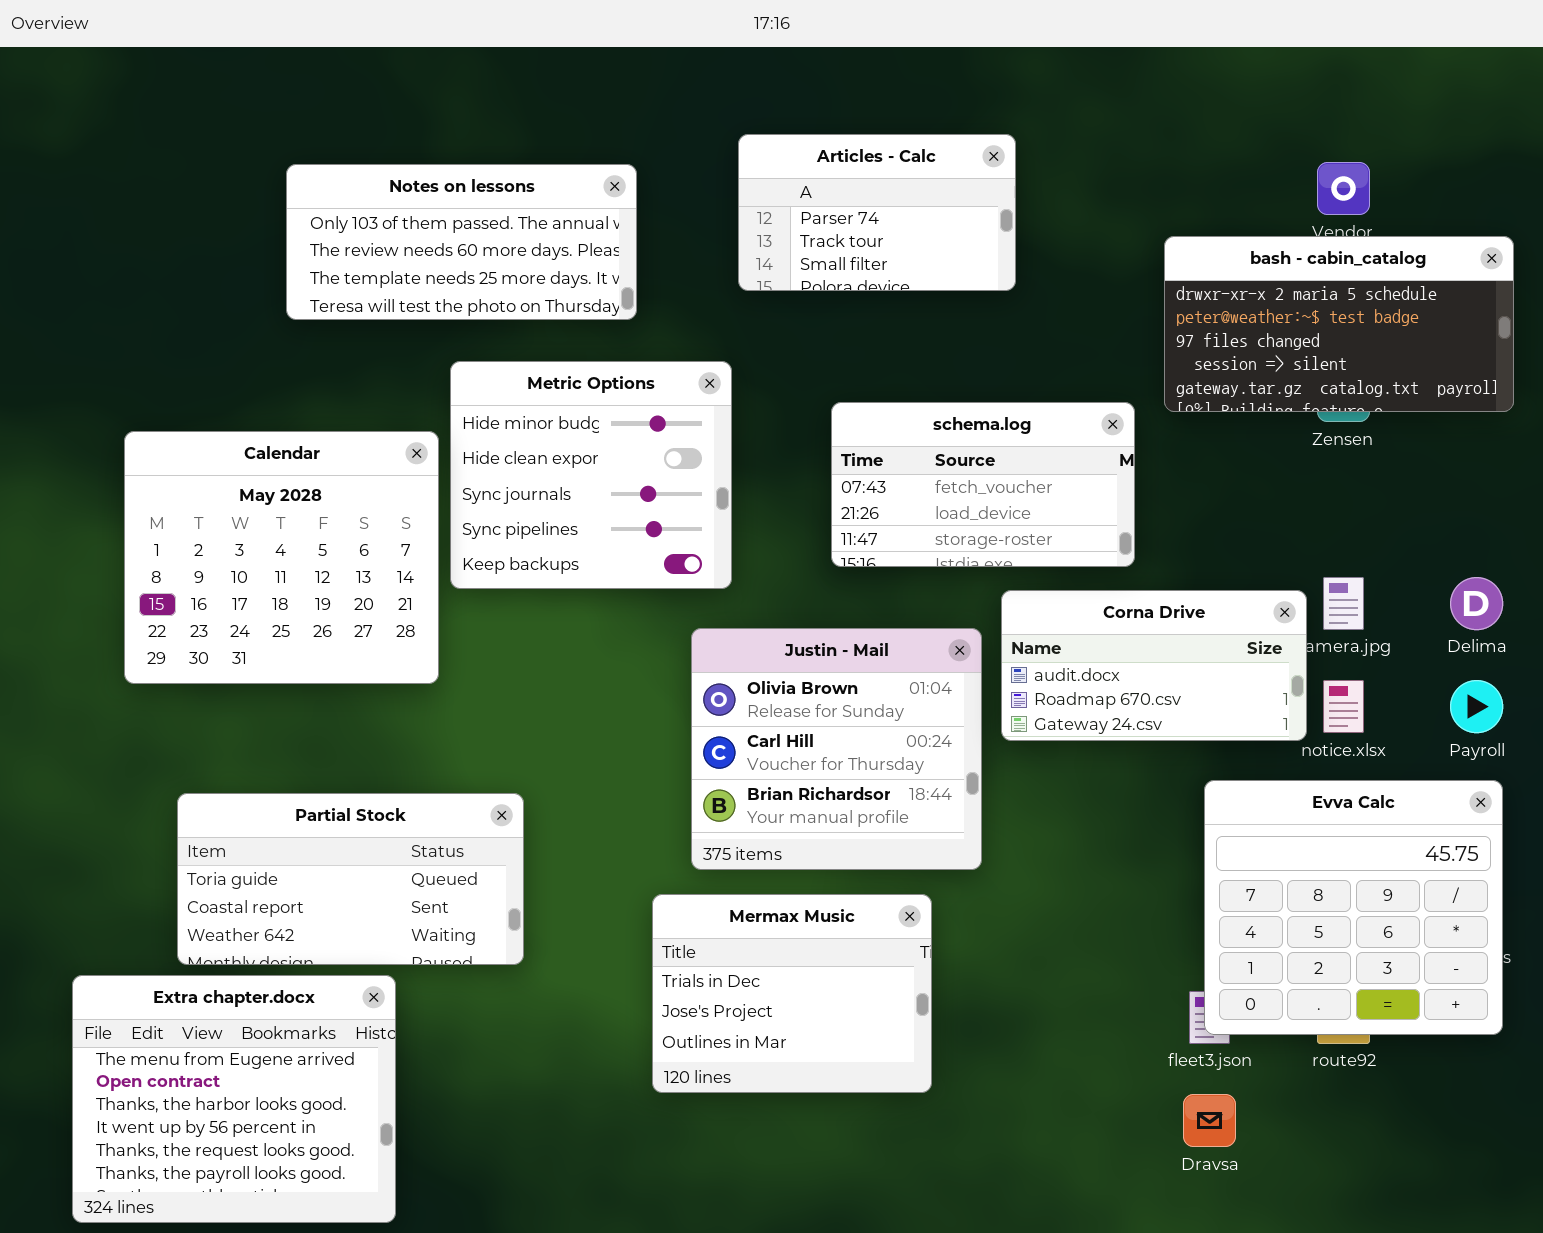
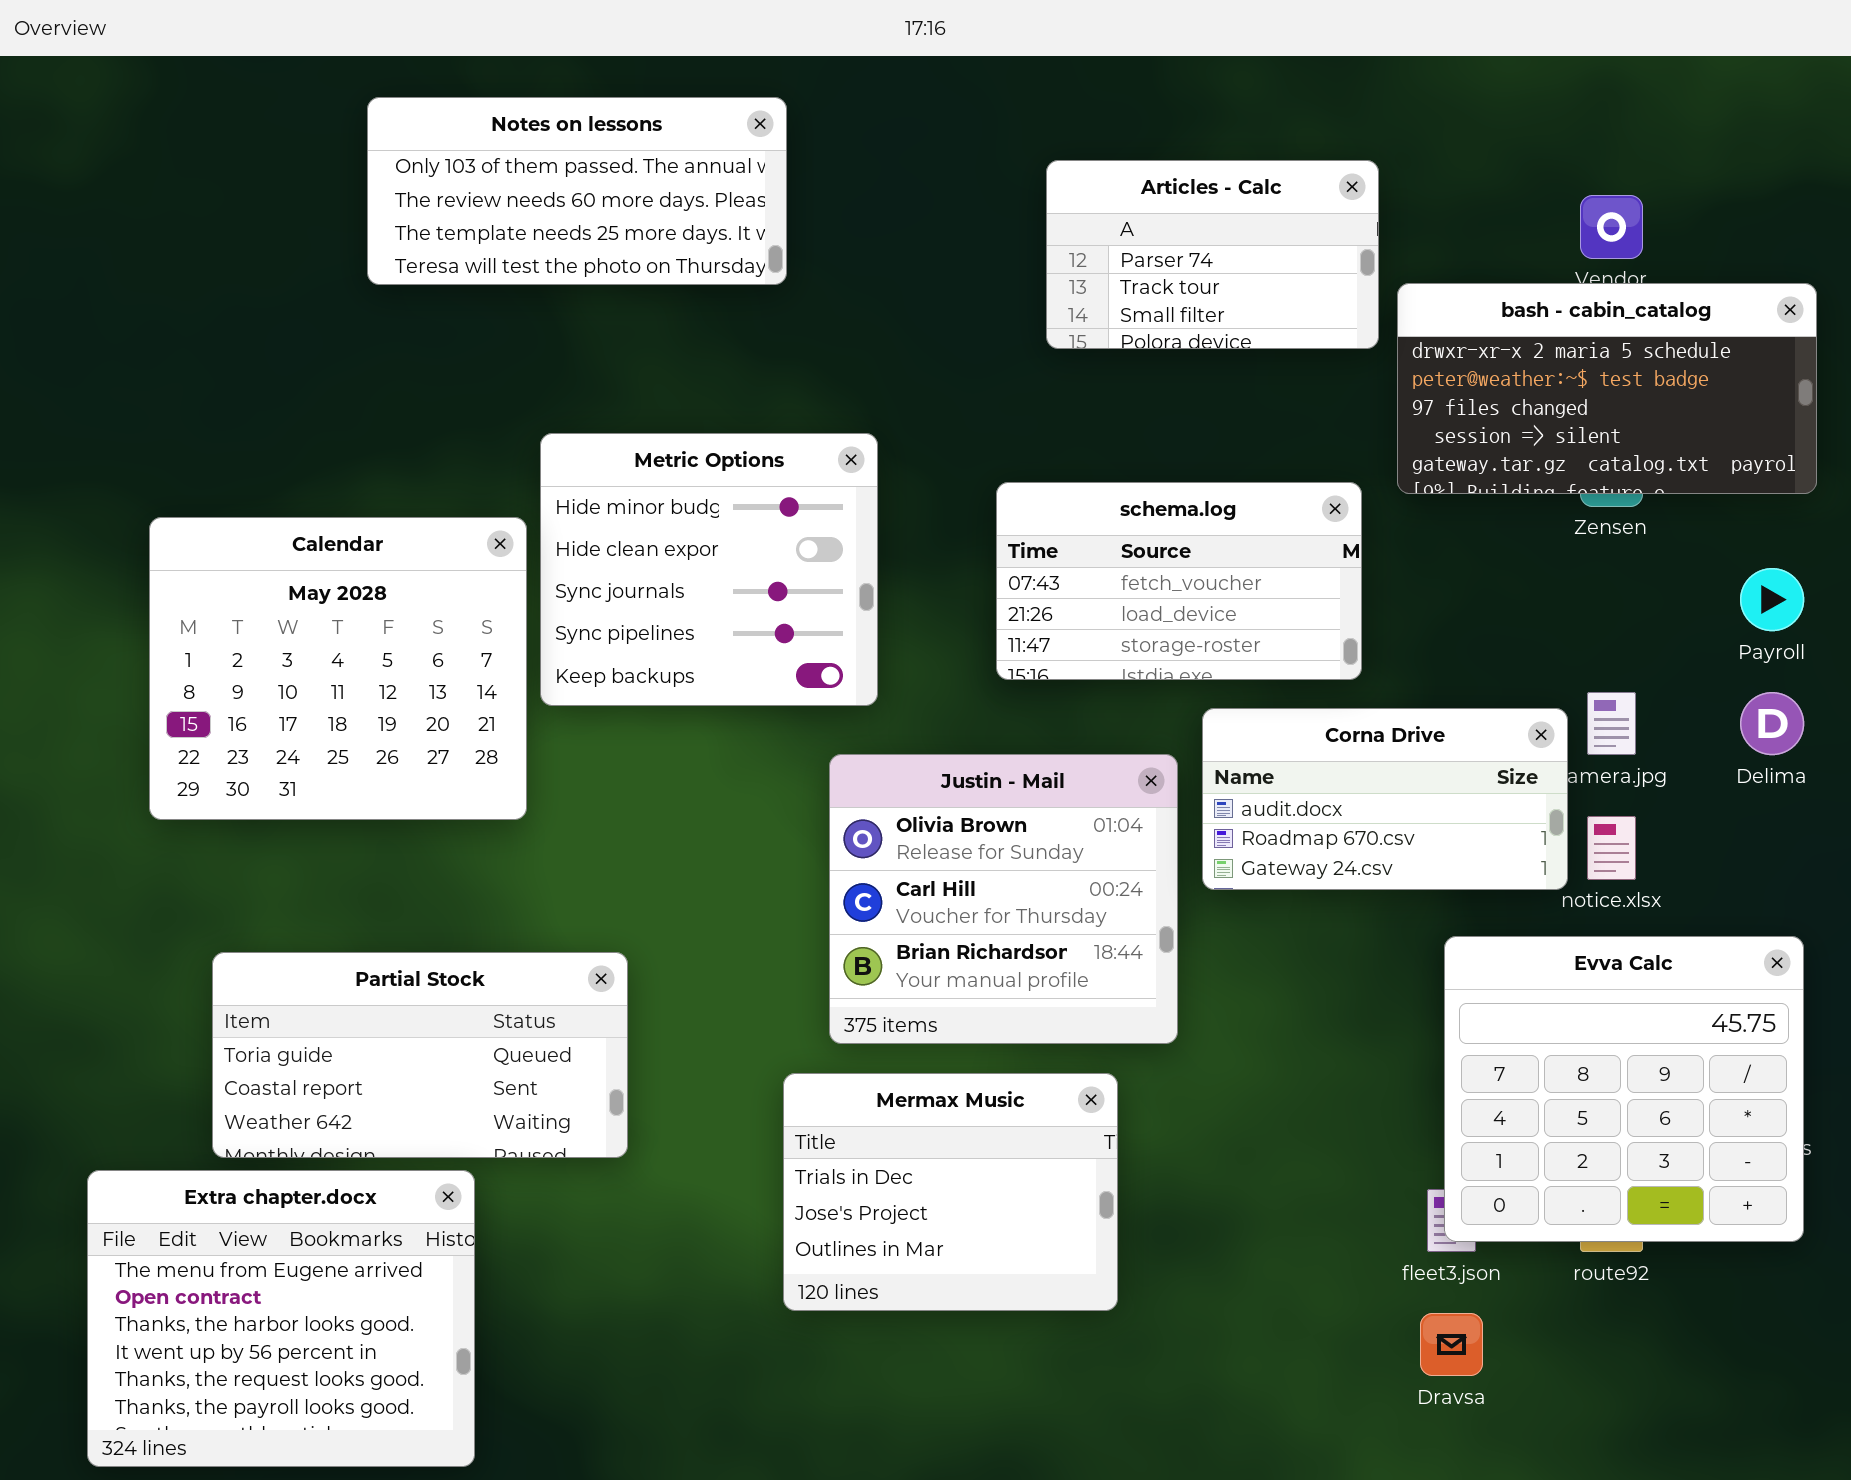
Articles - Calc: [738,134,1016,291] -> [1046,160,1379,349], moved
Notes on lessons: [286,164,637,320] -> [367,97,787,285], moved
Payroll: [1450,680,1503,733] -> [1740,568,1804,631], moved

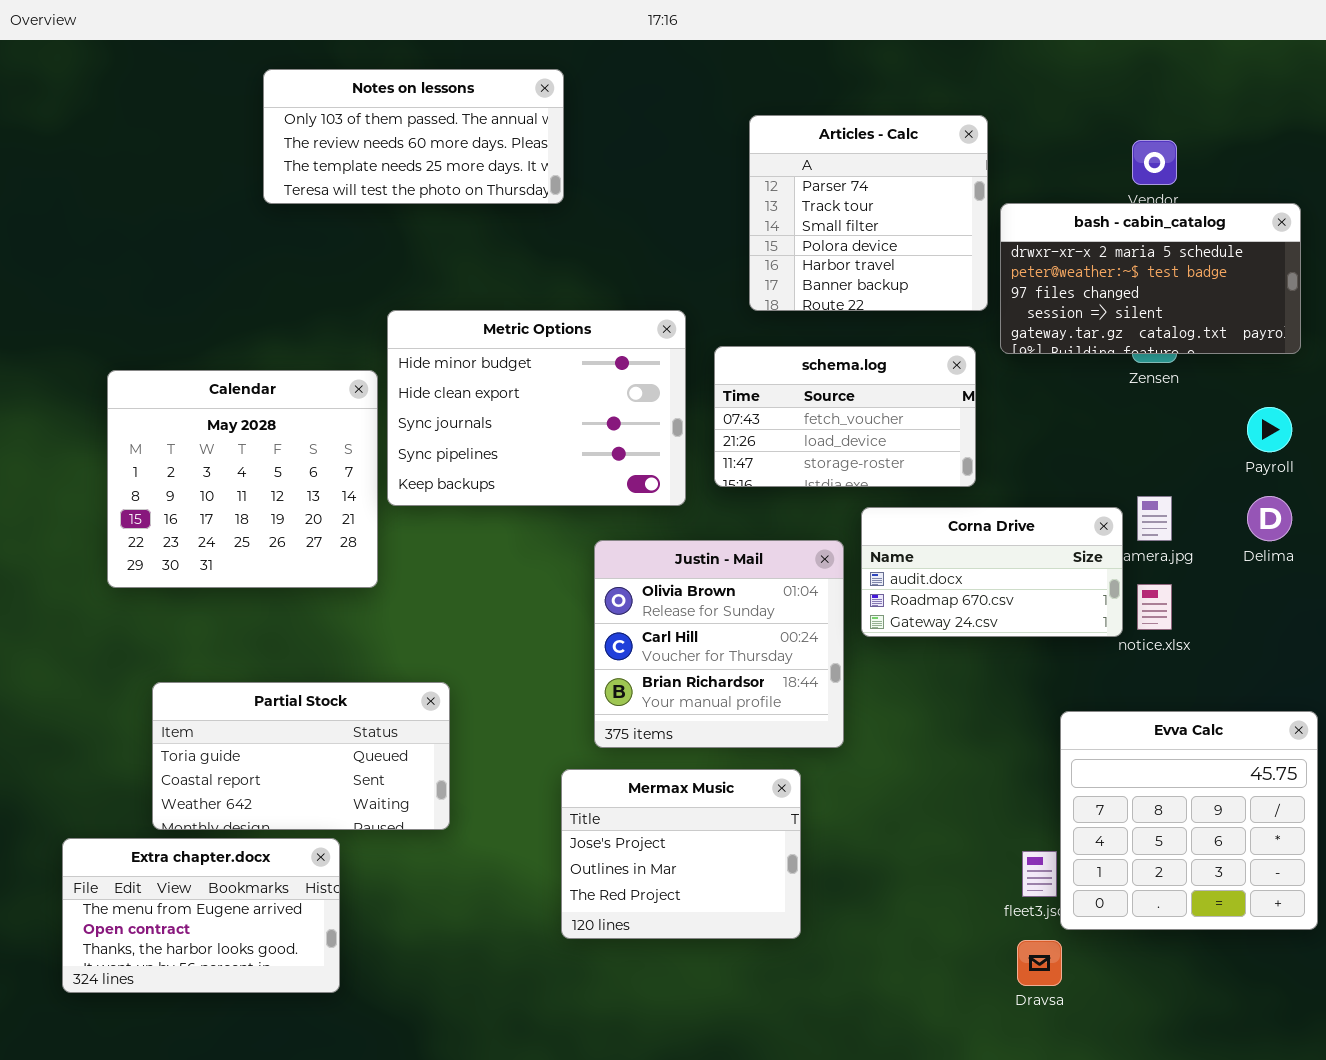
Articles - Calc: [1046,160,1379,349] -> [749,115,988,311], resized
Metric Options: [540,433,878,706] -> [387,310,686,506], resized
Evva Calc: [1444,936,1804,1242] -> [1060,711,1318,930], moved
Mermax Music: [783,1073,1118,1311] -> [561,769,801,939], scrolled down 1 row
Extra chapter.docx: [87,1170,475,1467] -> [62,838,340,993], resized

